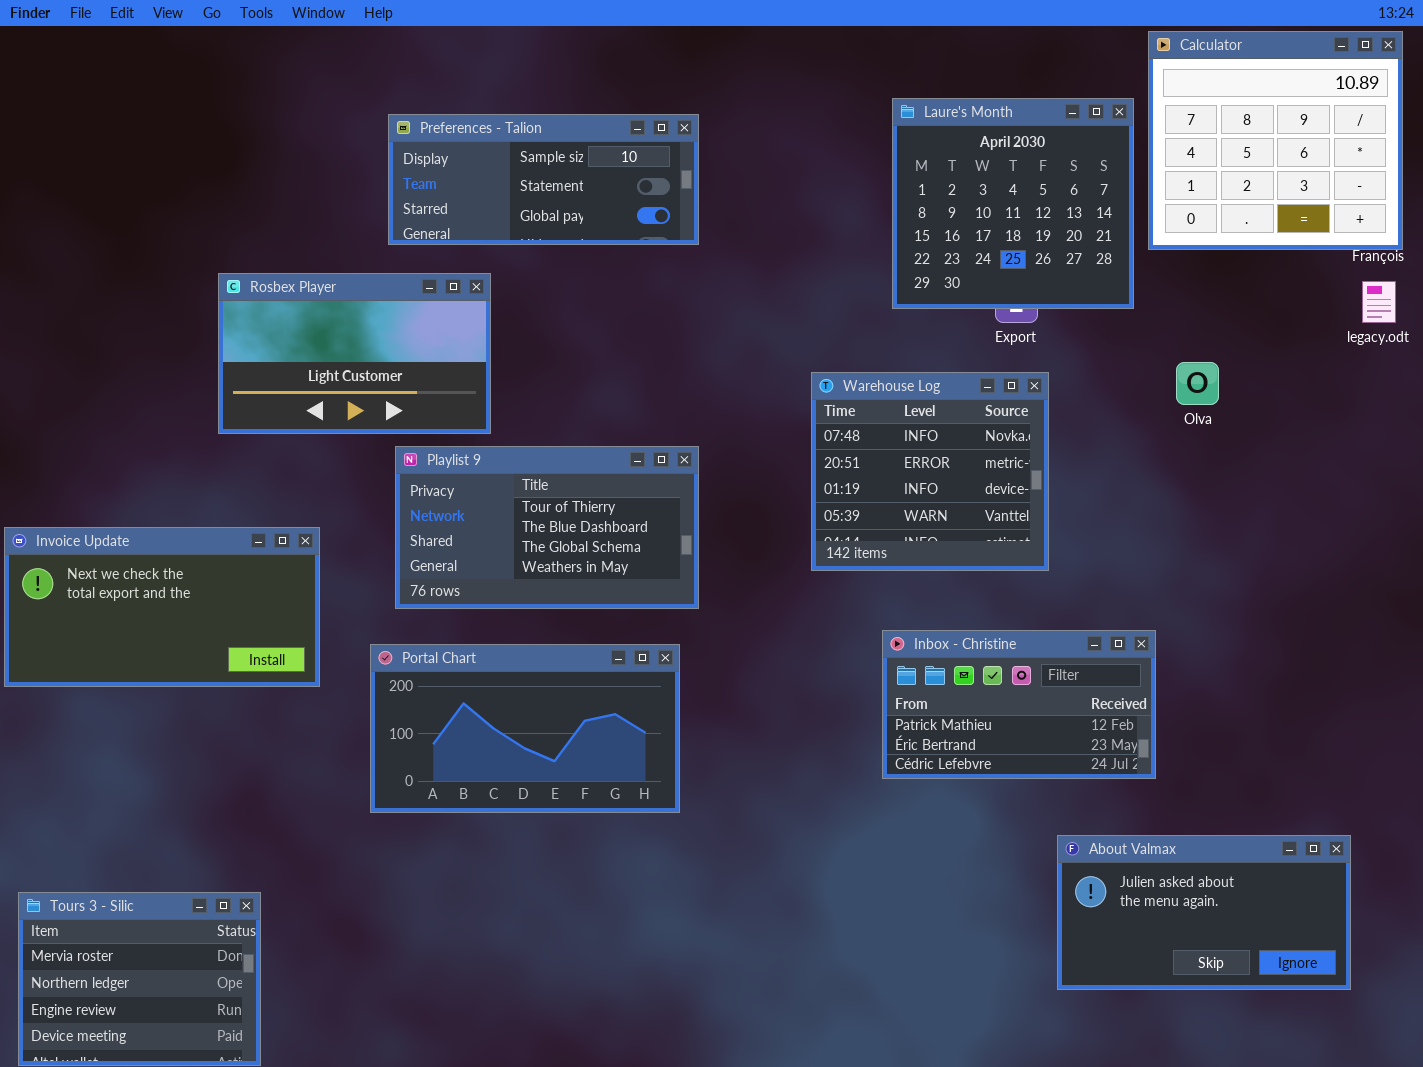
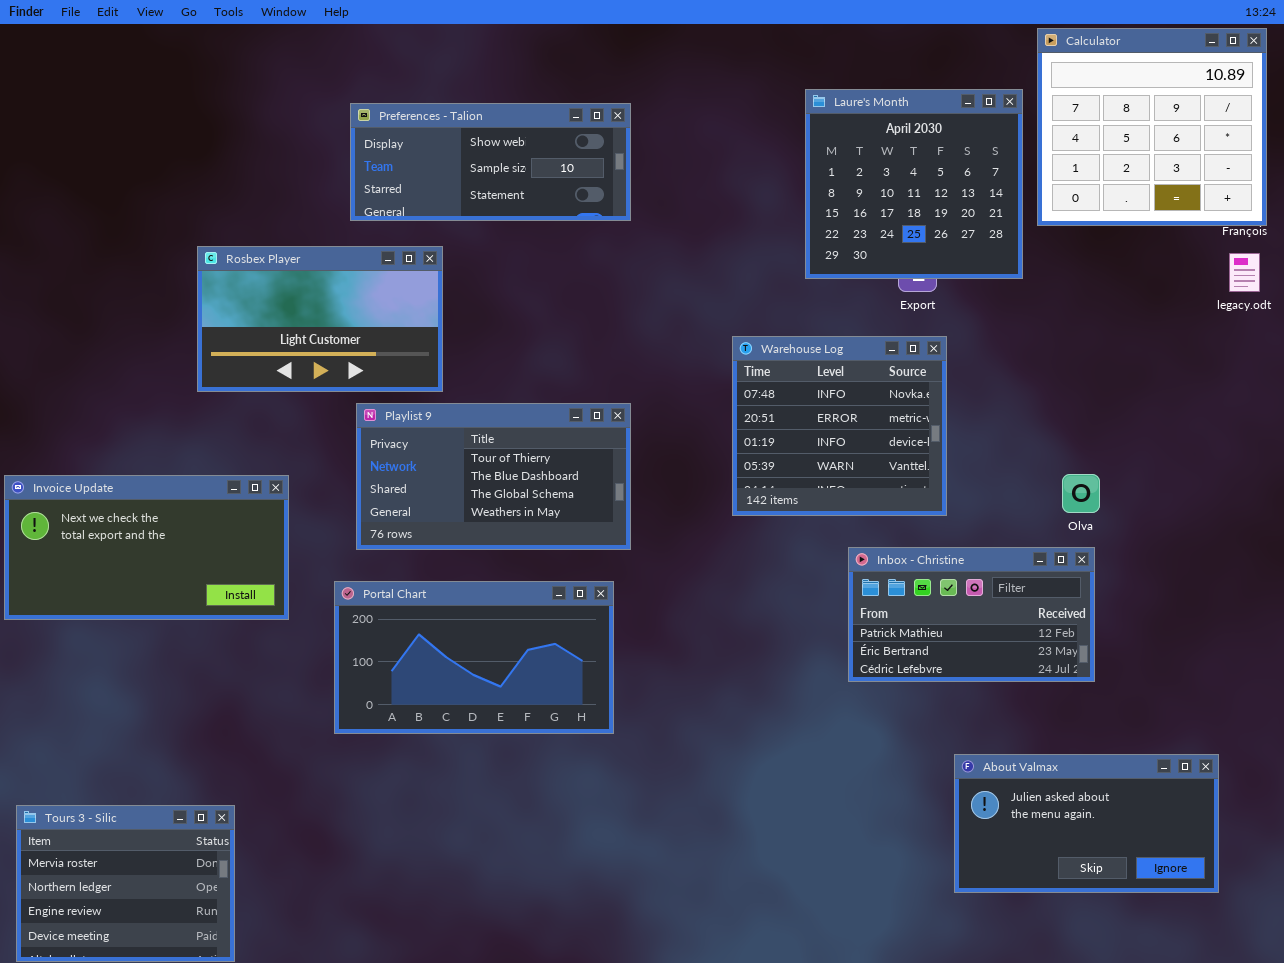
Preferences - Talion: [388,114,699,245] -> [350,103,631,221], scrolled up 1 row
Olva: [1176,362,1219,405] -> [1062,474,1100,513], moved
Inbox - Christine: [882,630,1156,779] -> [848,547,1095,682], moved

